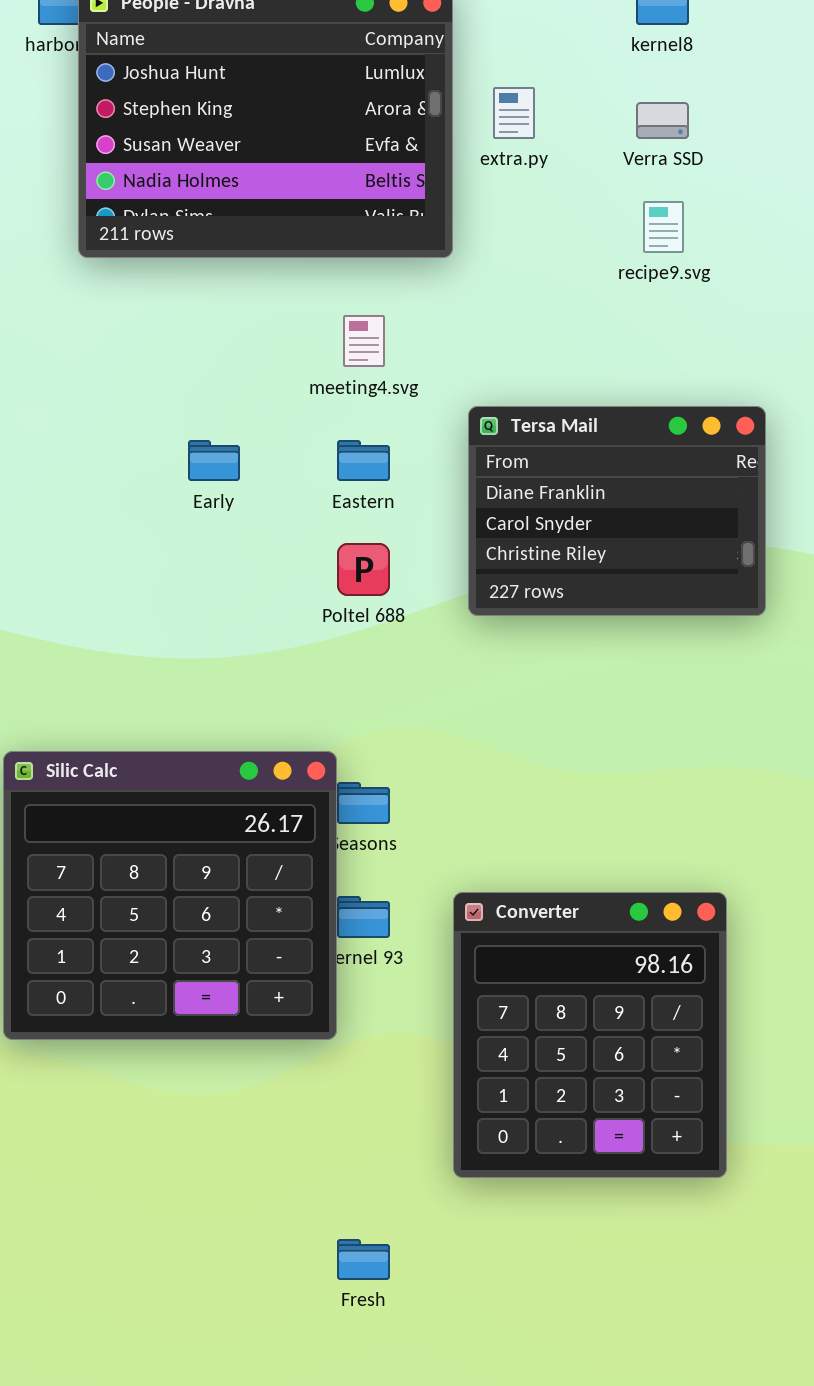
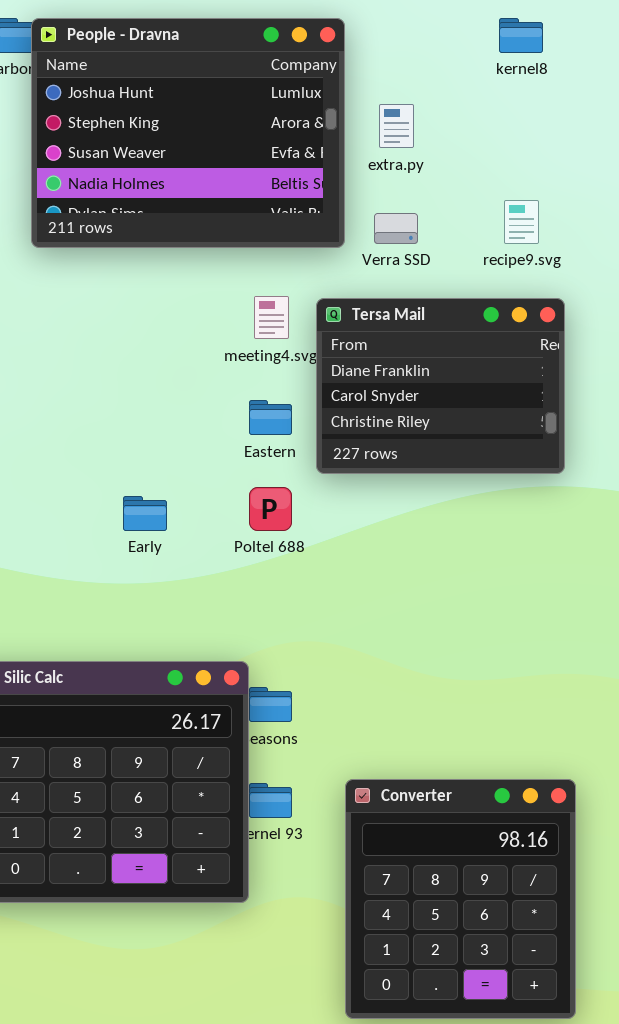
Verra SSD: [636,102,689,139] -> [374,213,418,244], moved
Tersa Mail: [468,406,766,616] -> [316,298,565,474], moved
Early: [188,440,240,481] -> [123,496,167,531], moved

